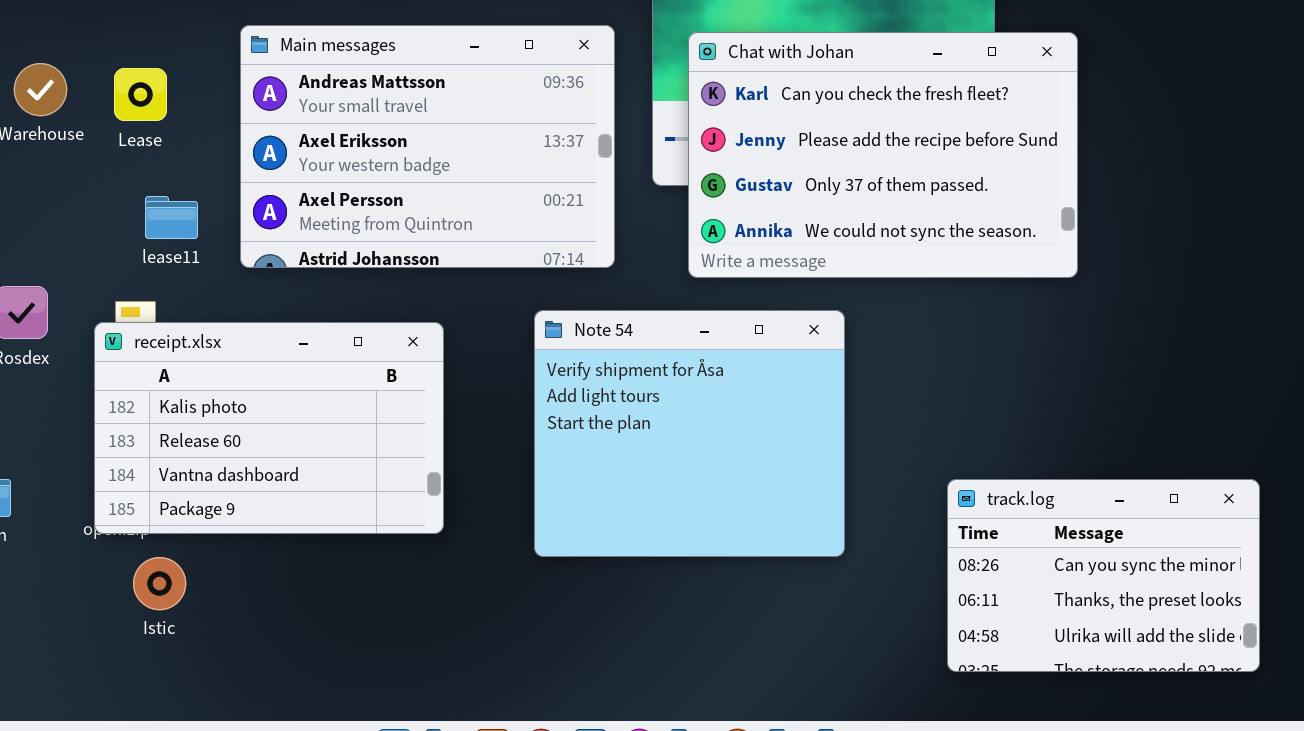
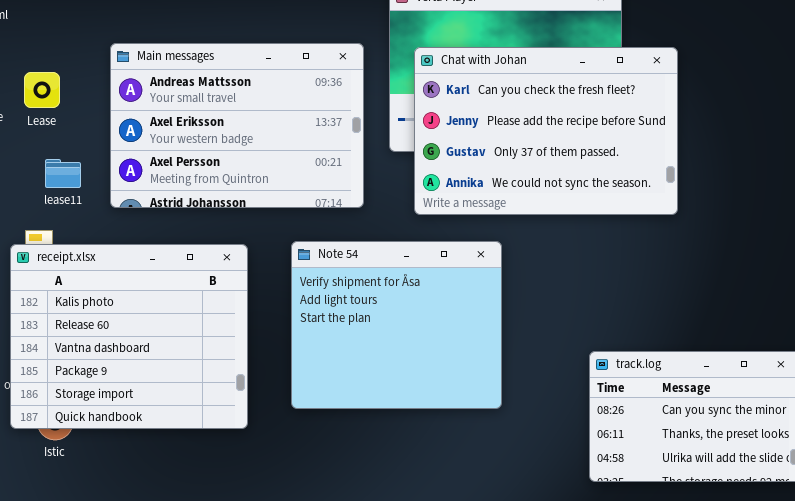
Note 54: [534,310,845,557] -> [291,241,502,409], moved
receipt.xlsx: [94,322,444,534] -> [10,244,248,429], resized

